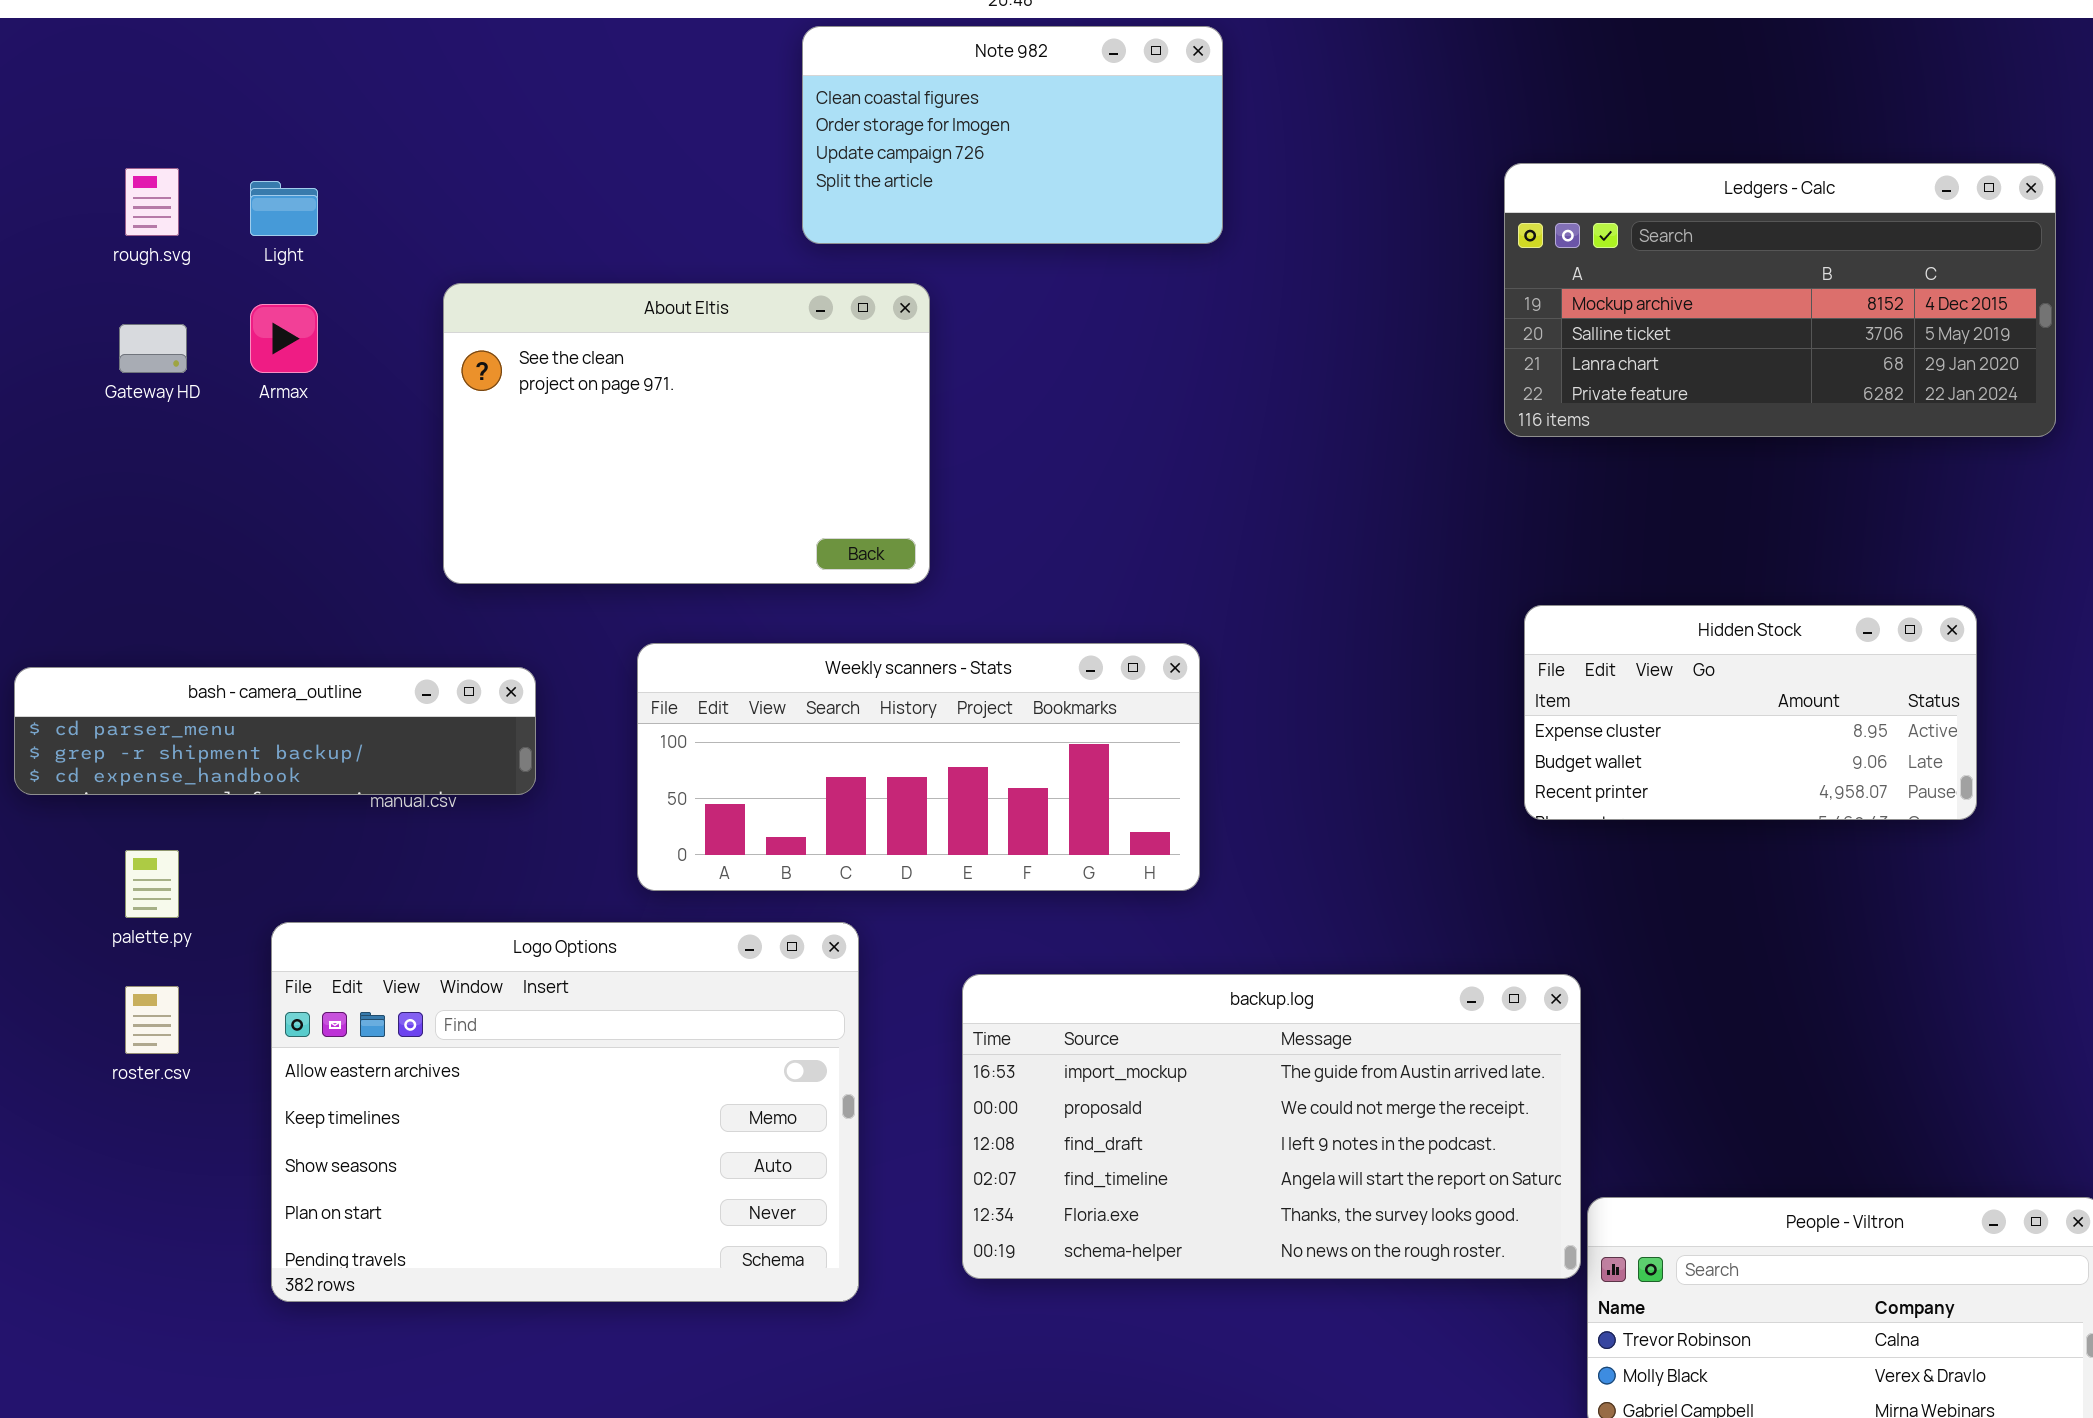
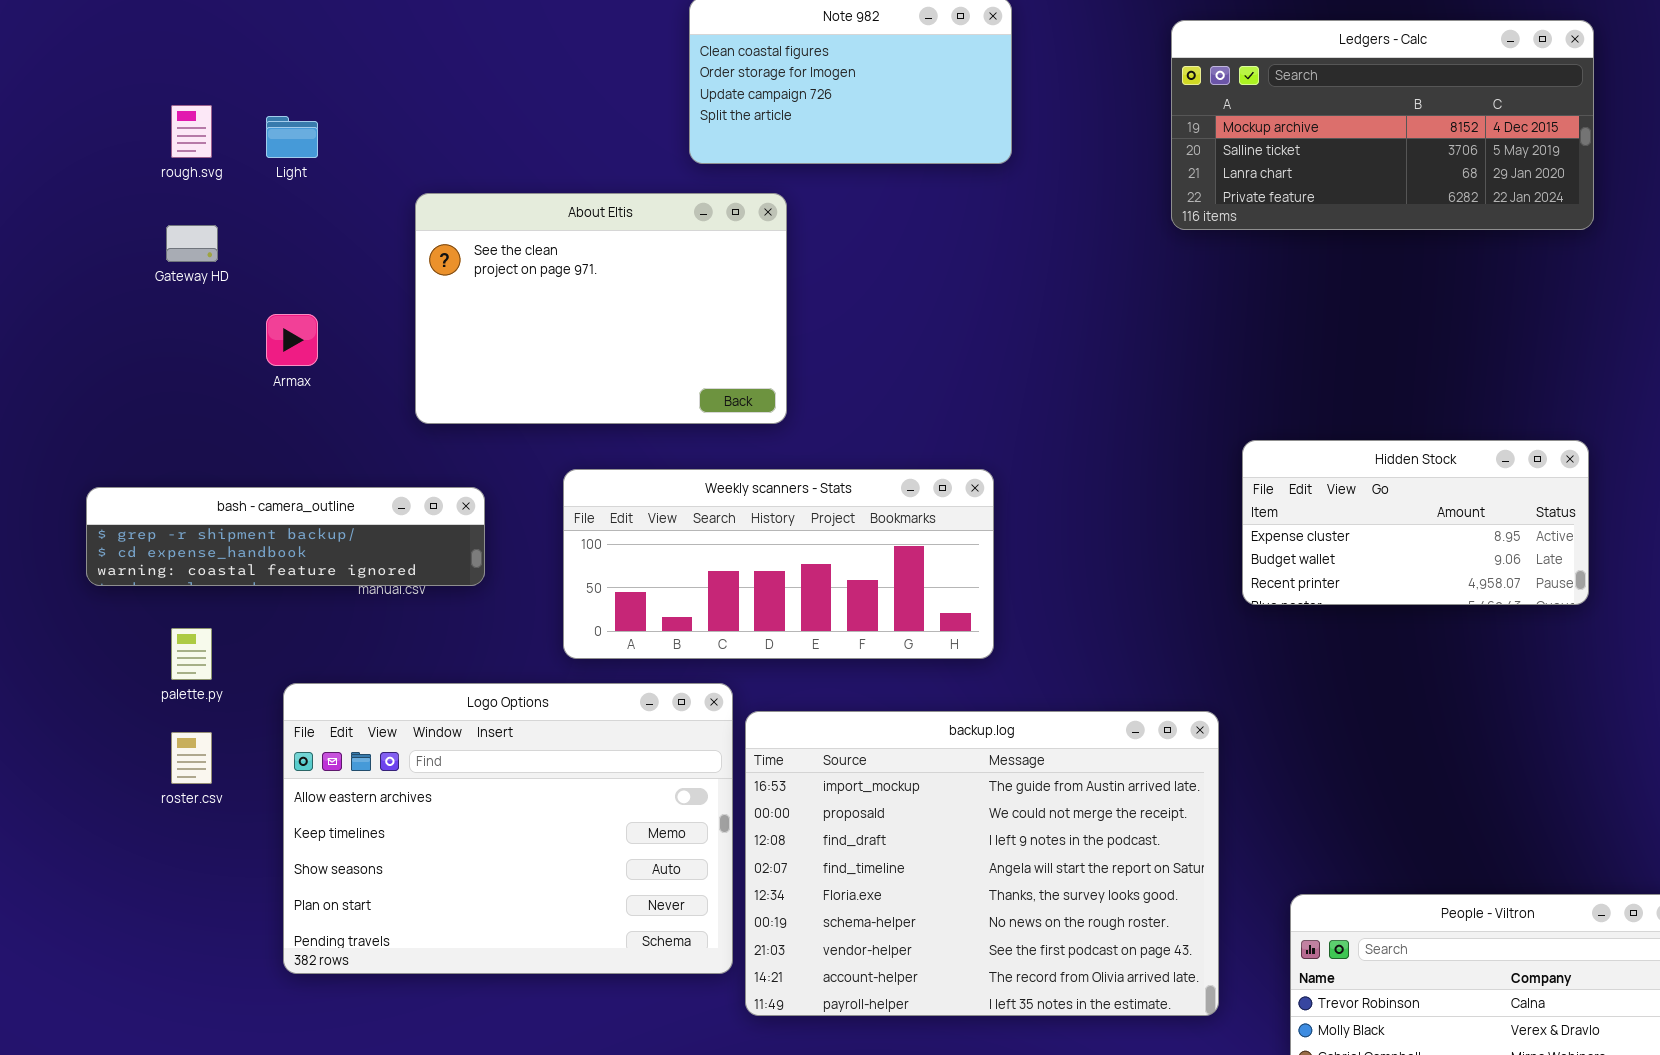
Ledgers - Calc: [1504,163,2056,437] -> [1171,20,1594,230], moved
Armax: [250,304,318,373] -> [266,314,318,366], moved
bash - camera_outline: [14,667,536,795] -> [86,487,485,586], scrolled down 1 row
backup.log: [962,974,1581,1279] -> [745,711,1219,1016], moved, resized

